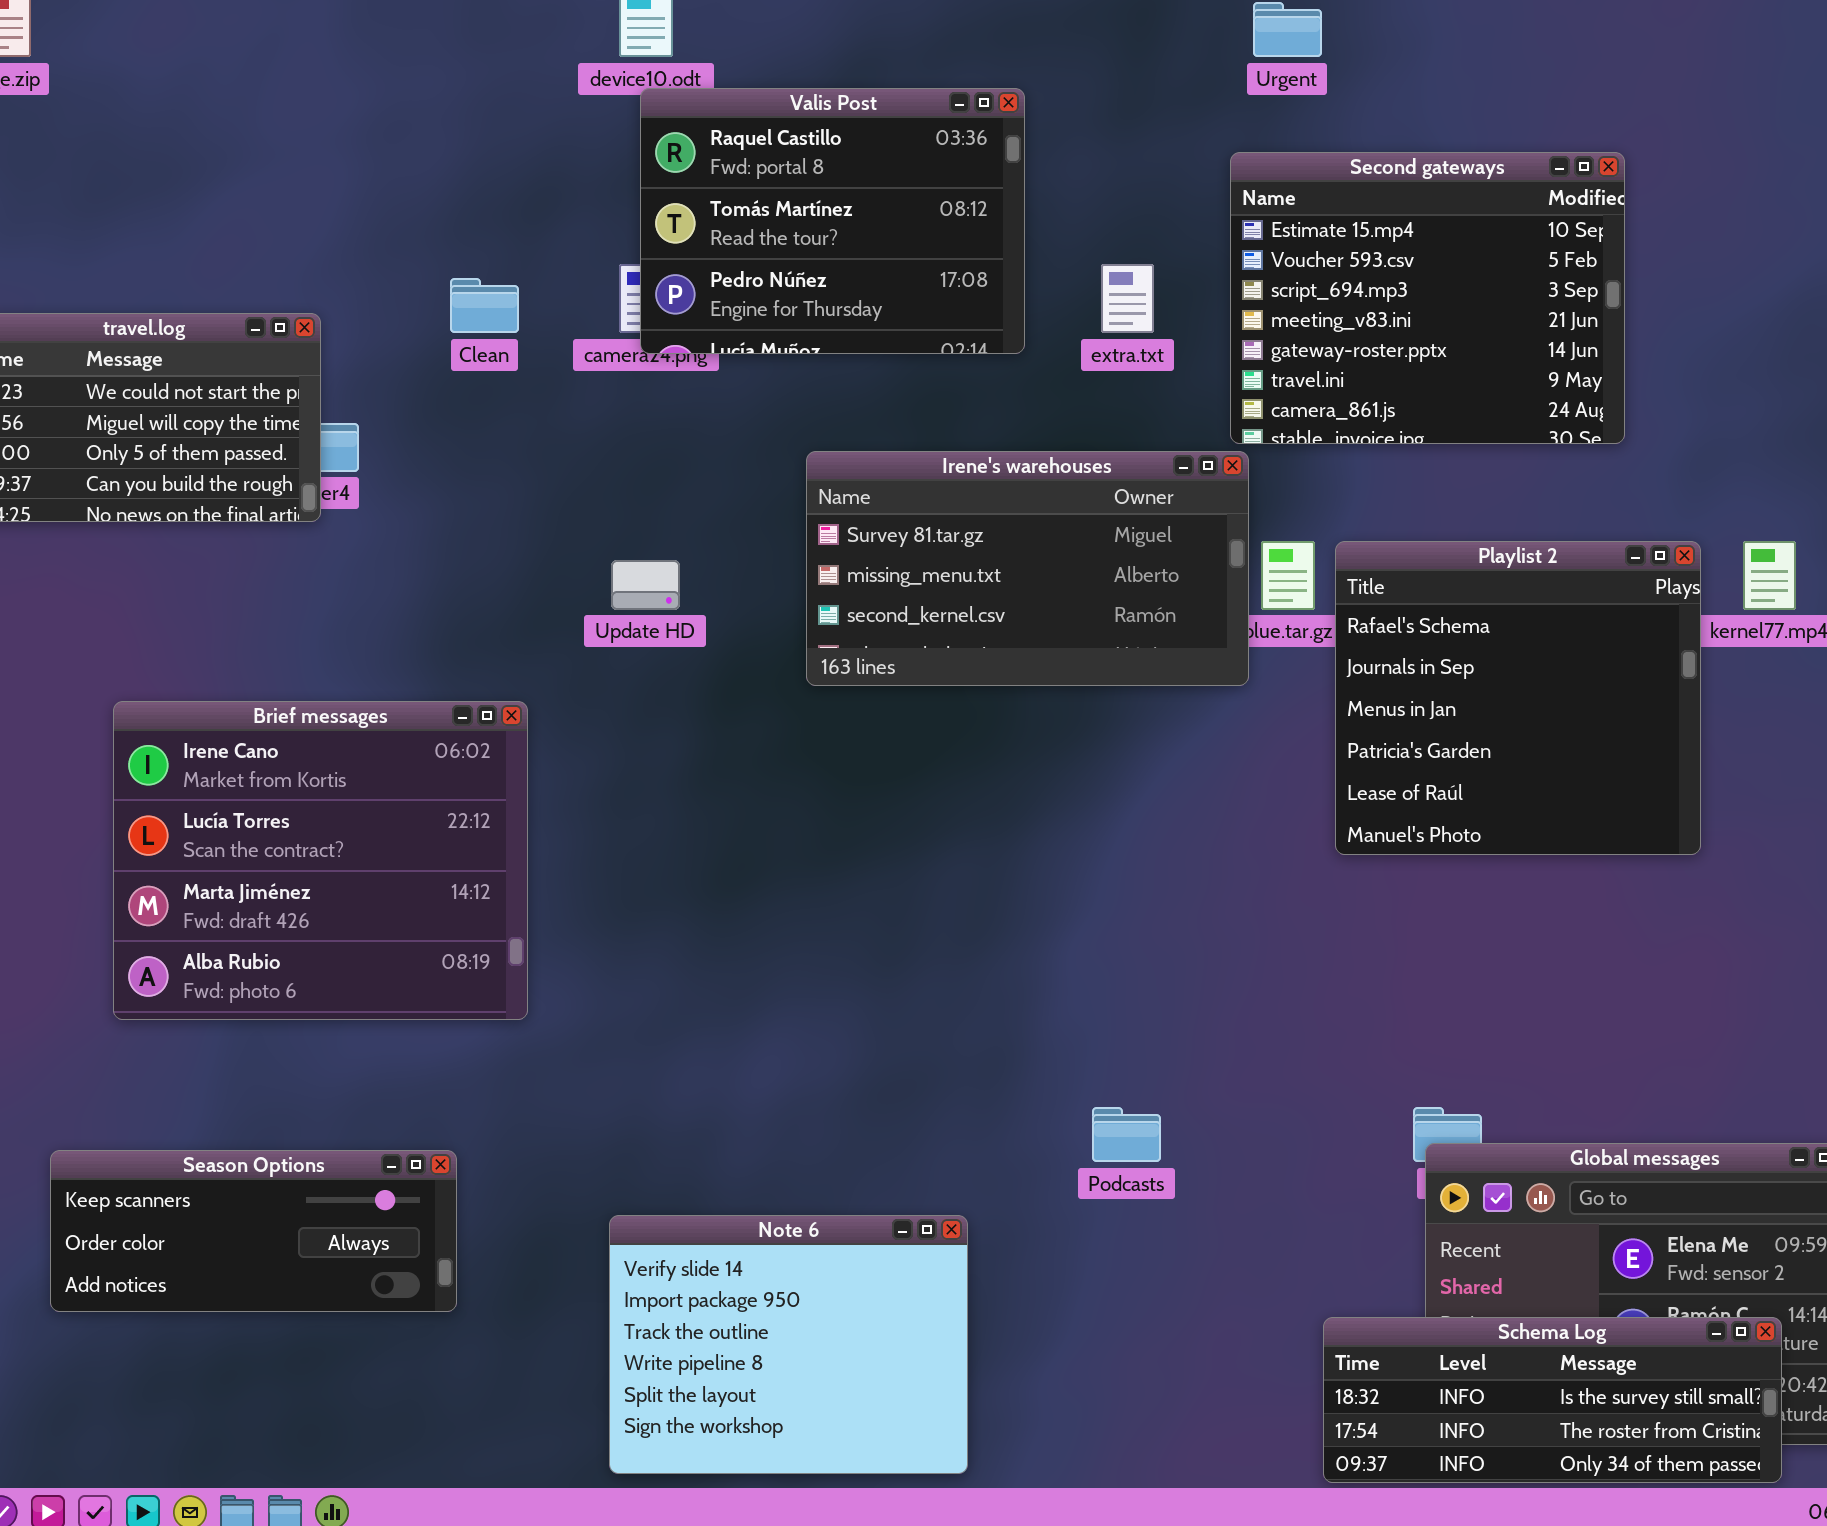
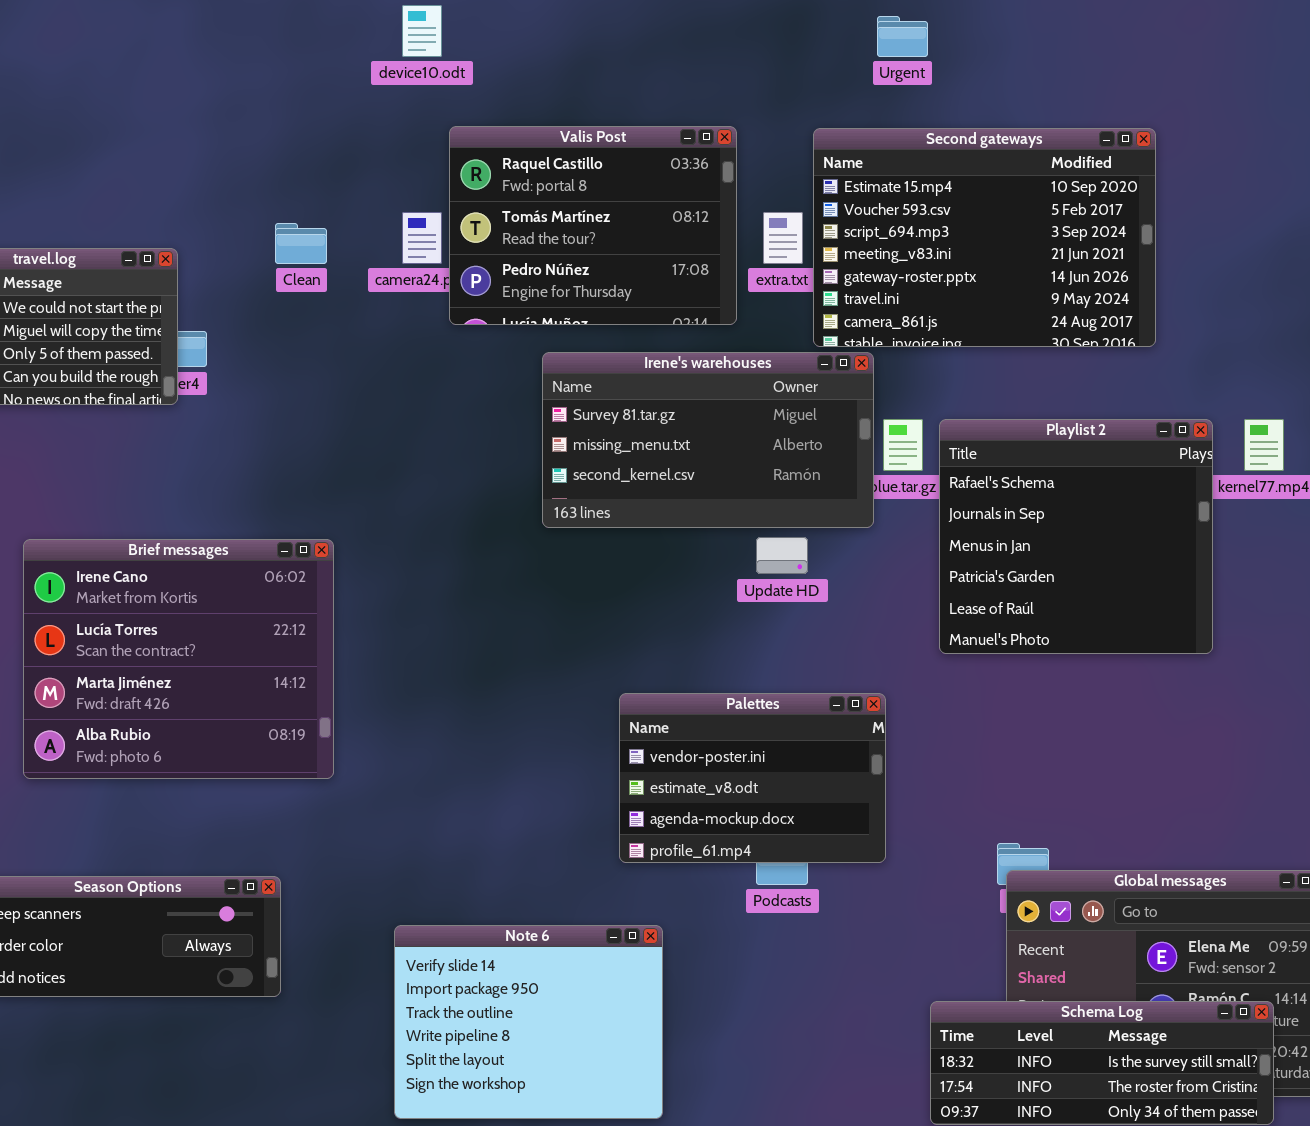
Valis Post: [640,88,1025,354] -> [449,126,737,325], moved
Second gateways: [1230,152,1625,444] -> [813,128,1156,347], resized
Update HD: [611,560,680,610] -> [756,537,808,574], moved
Palettes: none -> [619,693,886,863], opened

